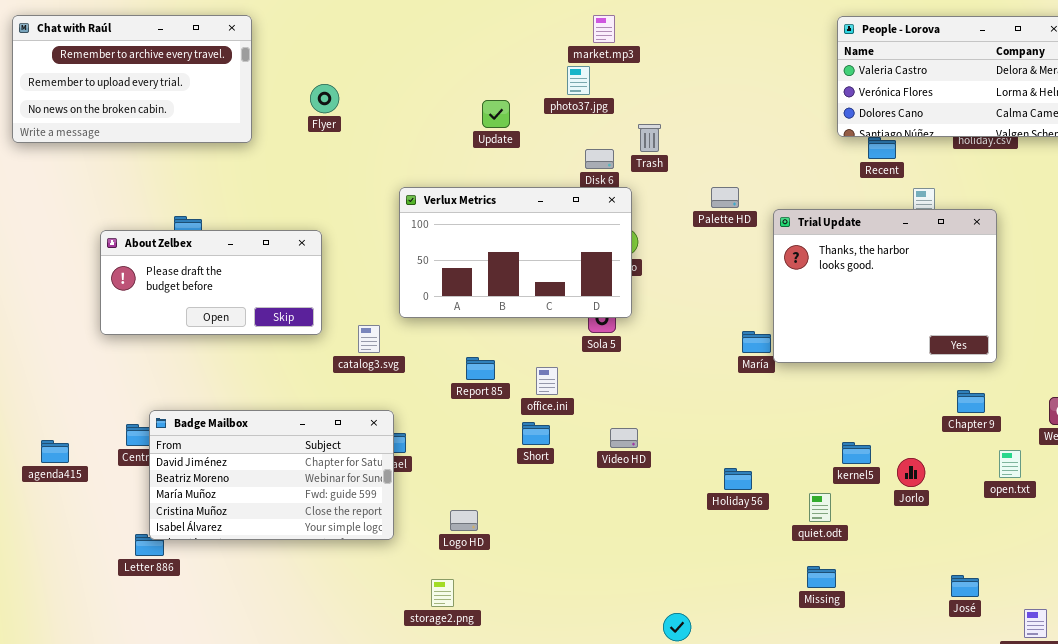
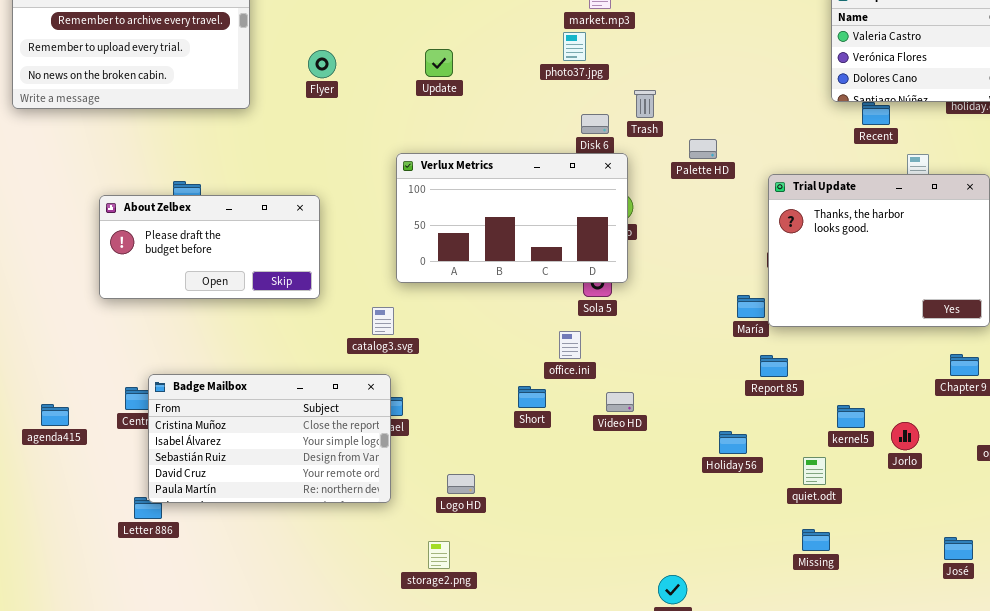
Update: [482,100,510,128] -> [425,49,453,77], moved
Palette HD: [711,187,739,208] -> [689,139,717,159], moved
catalog3.svg: [358,325,380,353] -> [372,307,394,335], moved
Report 85: [466,357,495,380] -> [760,355,788,377], moved
office.ini: [536,367,558,395] -> [559,331,581,359], moved
Badge Mailbox: [149,410,394,540] -> [148,374,391,503], scrolled down 3 rows

